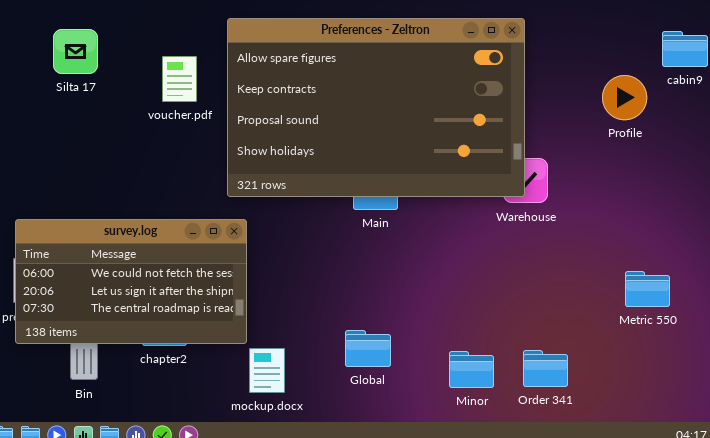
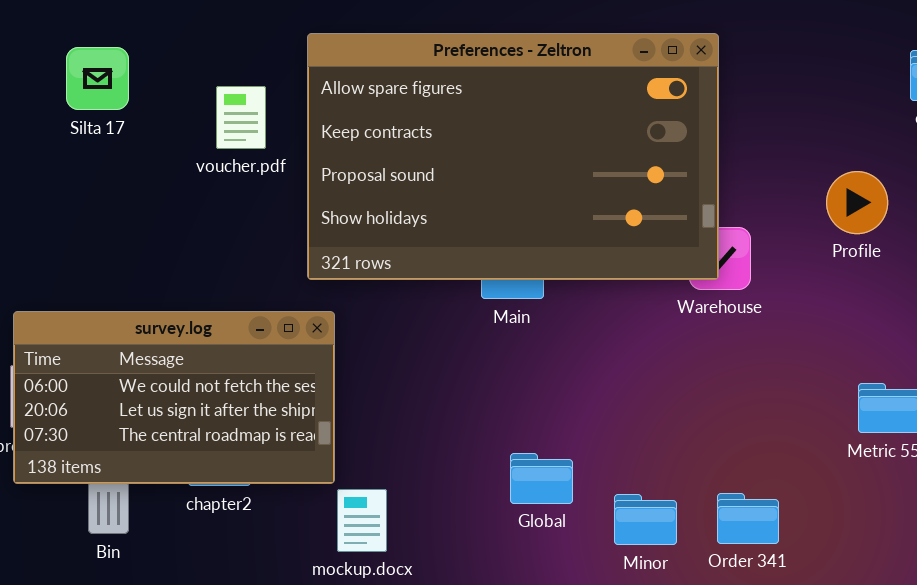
Profile: [602,75,647,120] -> [826,171,888,234], moved
Global: [345,330,391,367] -> [510,453,573,504], moved

